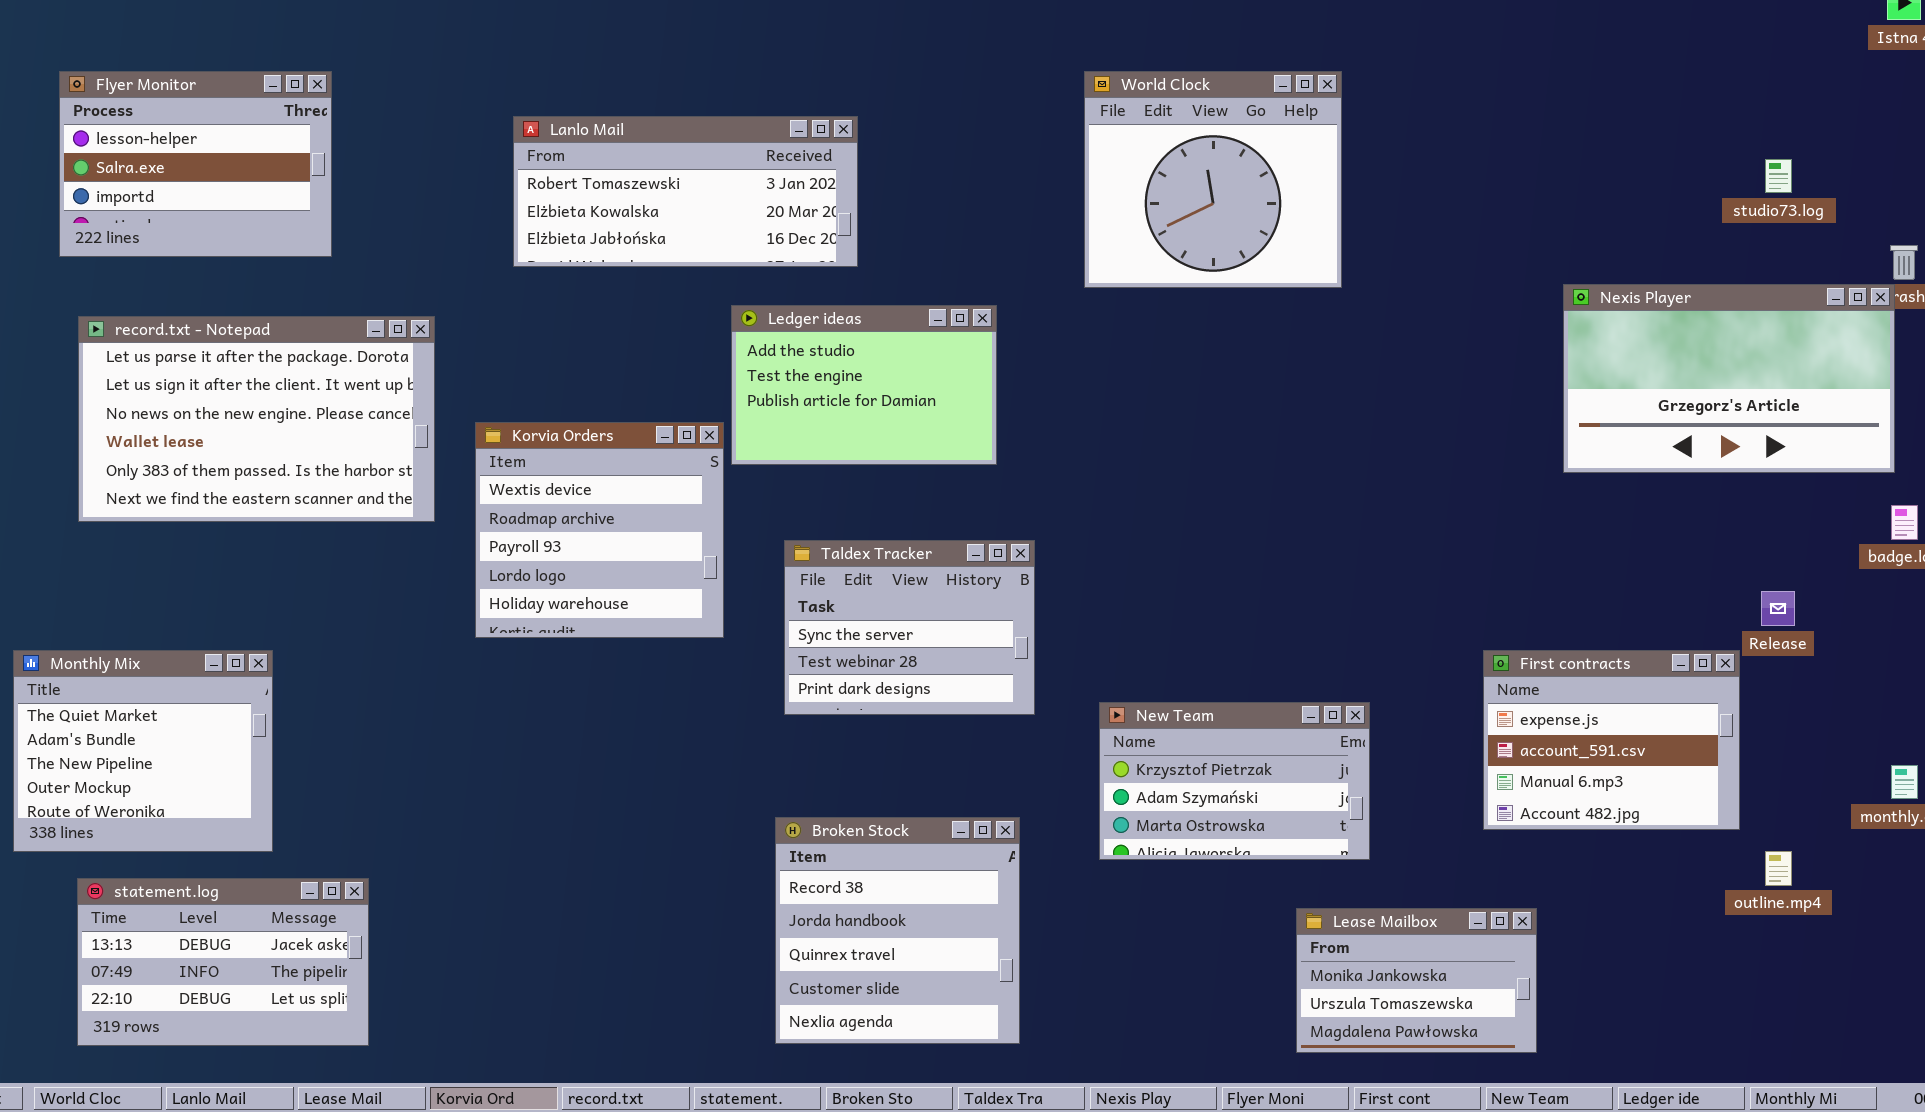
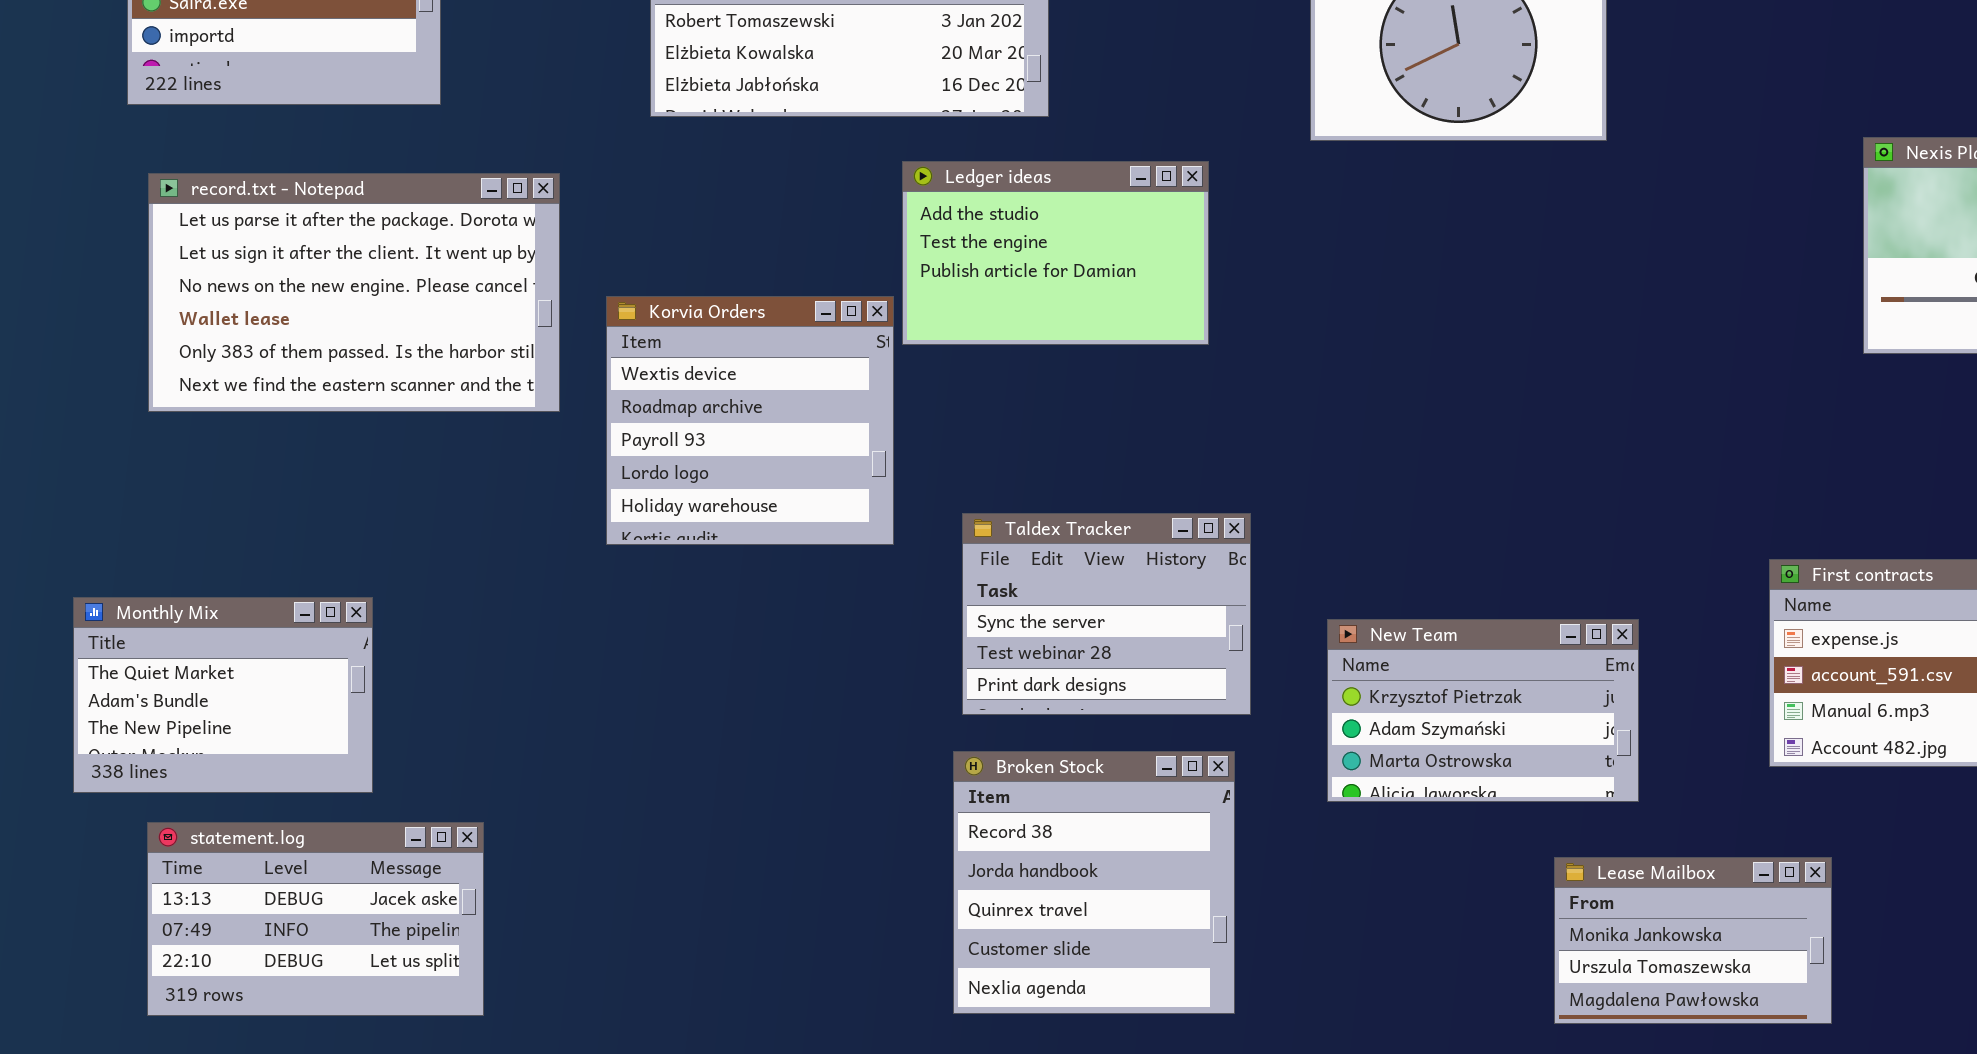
Taldex Tracker: [784,540,1035,715] -> [962,513,1251,715], moved
Monthly Mix: [13,650,273,852] -> [73,597,373,793], resized

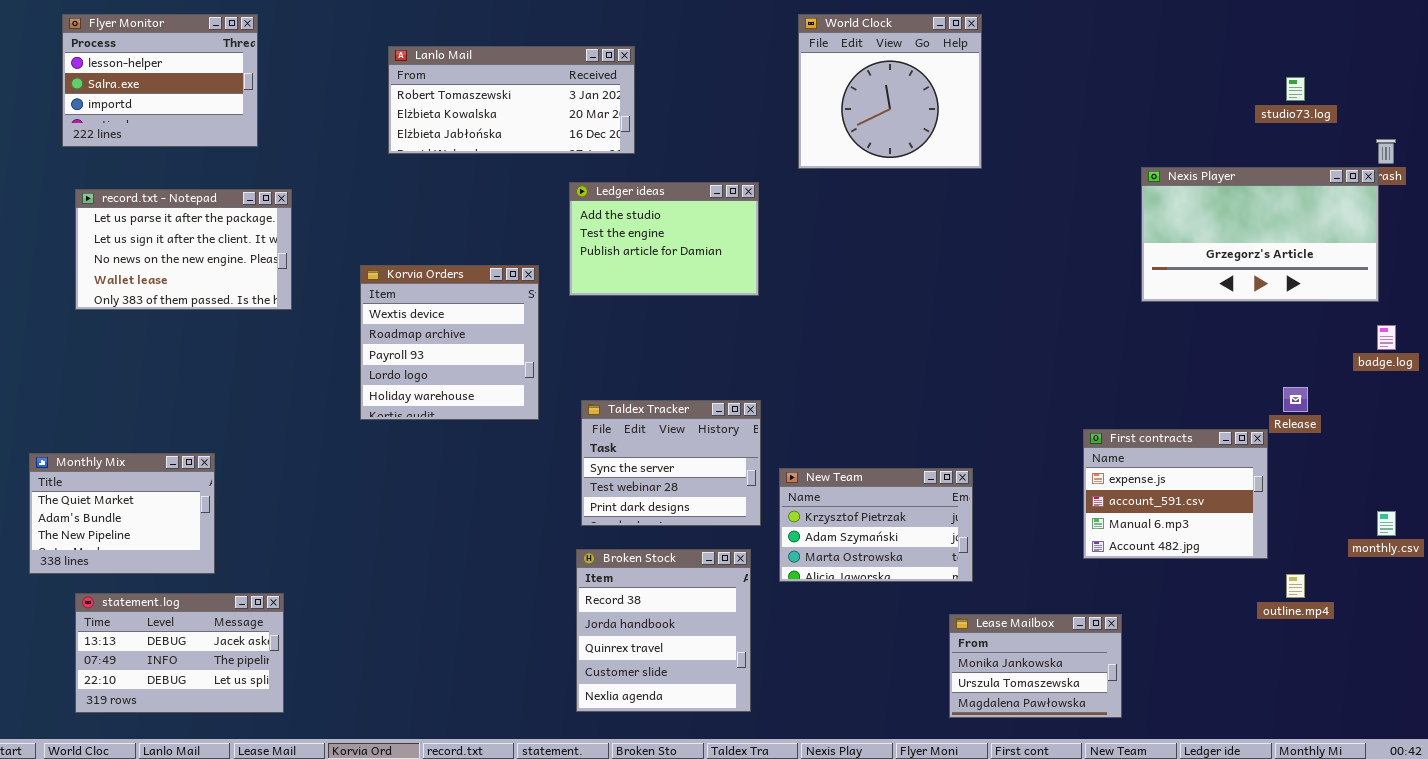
Ledger ideas: [902,161,1209,345] -> [569,182,759,296], moved
record.txt - Notepad: [148,173,560,412] -> [75,189,292,310], resized
New Team: [1327,619,1639,802] -> [779,468,973,582], moved

